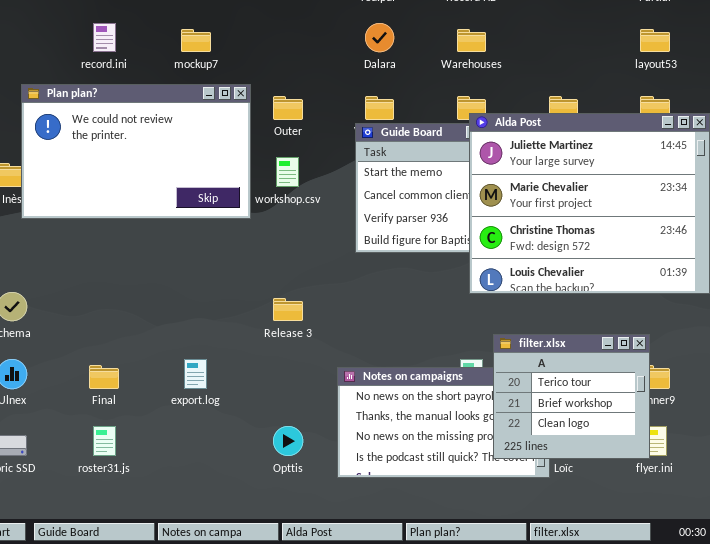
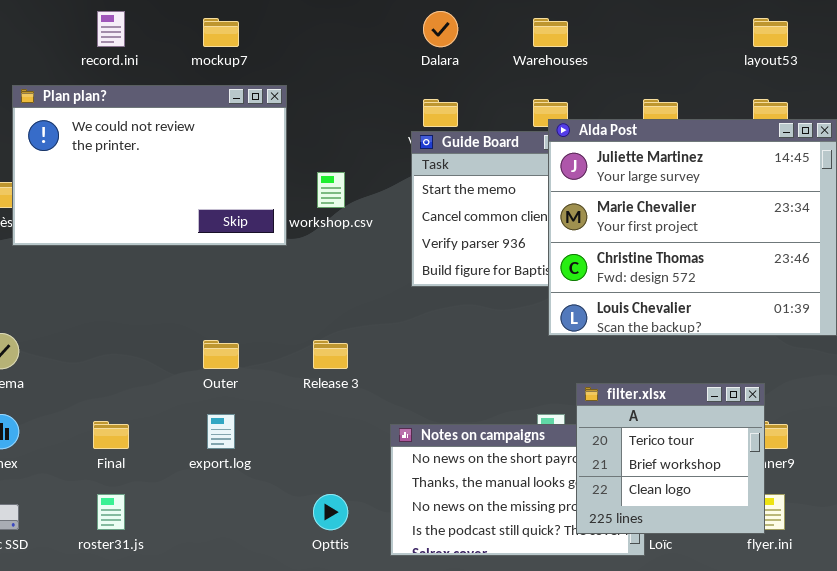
Outer: [273,96,303,120] -> [203,340,239,369], moved

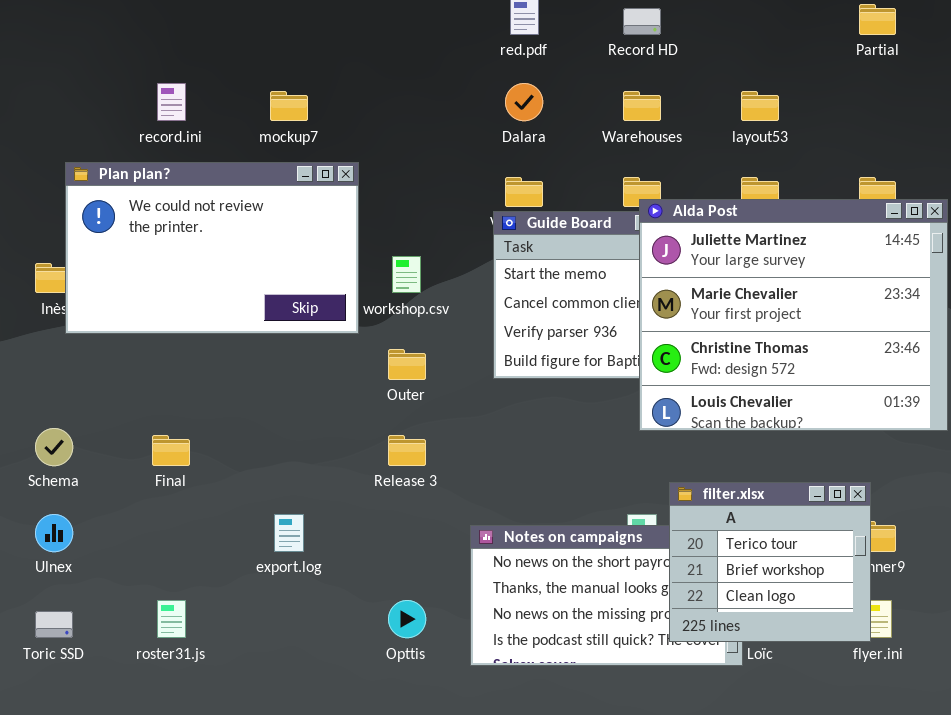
layout53: [753,18,788,47] -> [741,91,779,121], moved
Outer: [203,340,239,369] -> [388,349,426,380], moved
Final: [93,421,129,449] -> [152,435,190,466], moved

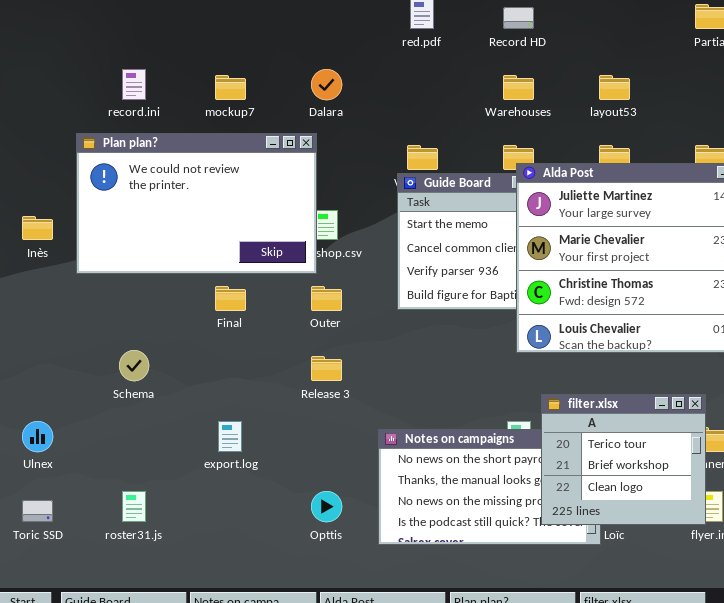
Dalara: [505,83,543,121] -> [311,69,342,100], moved
Plan plan?: [65,162,359,334] -> [76,133,317,274], moved
Schema: [35,428,73,466] -> [119,350,149,381], moved
Final: [152,435,190,466] -> [215,286,246,311], moved

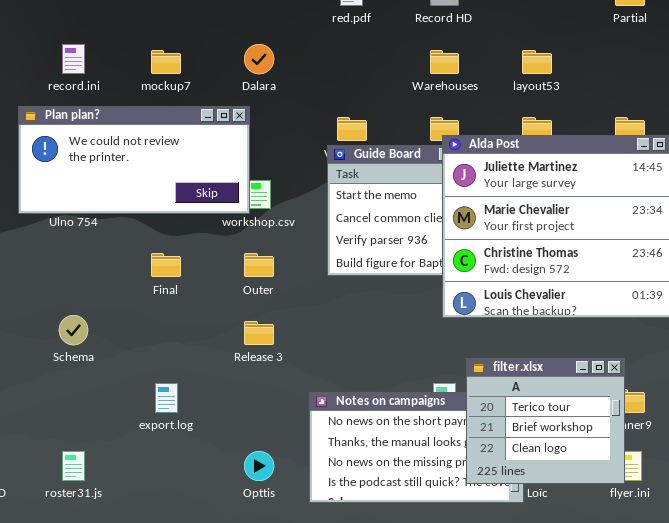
Plan plan?: [76,133,317,274] -> [18,106,250,214], resized

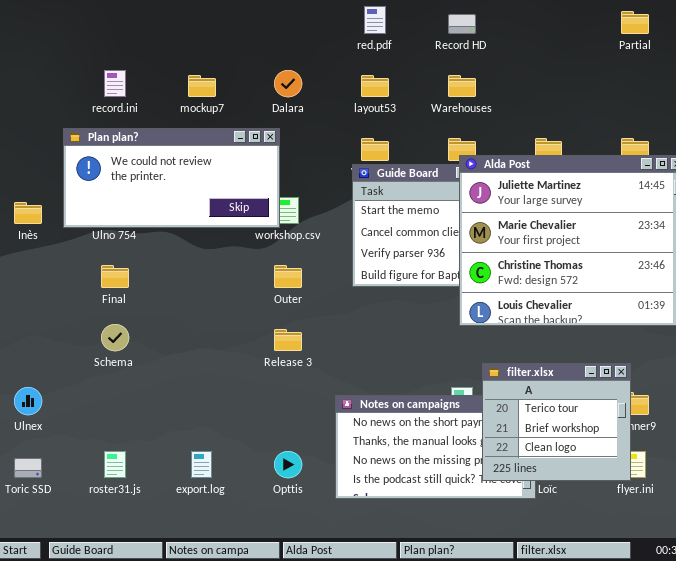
layout53: [522,50,552,74] -> [361,75,389,97], moved
Final: [151,253,181,277] -> [101,265,129,288], moved
export.log: [155,383,178,413] -> [191,451,212,478], moved

